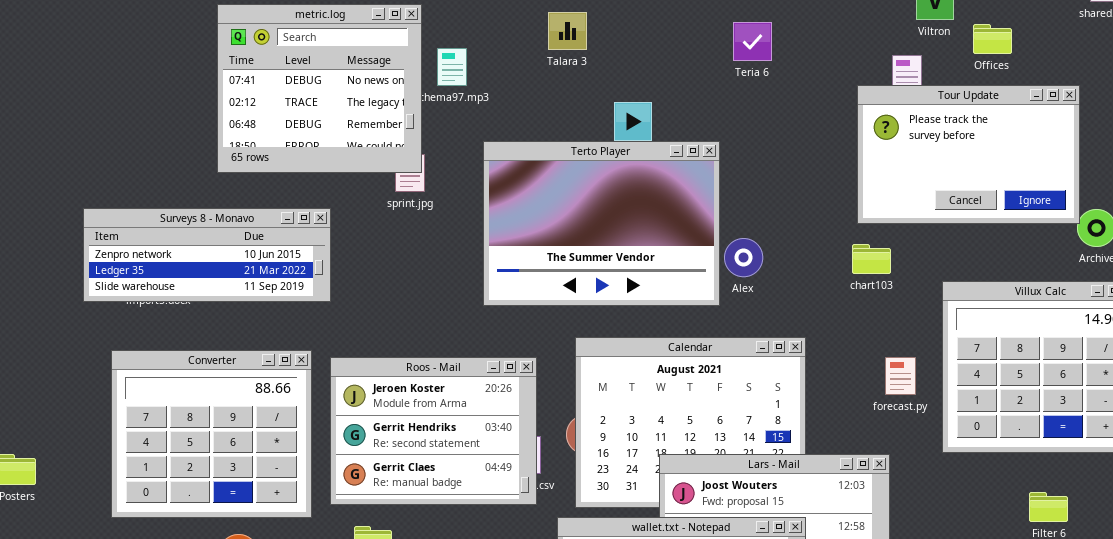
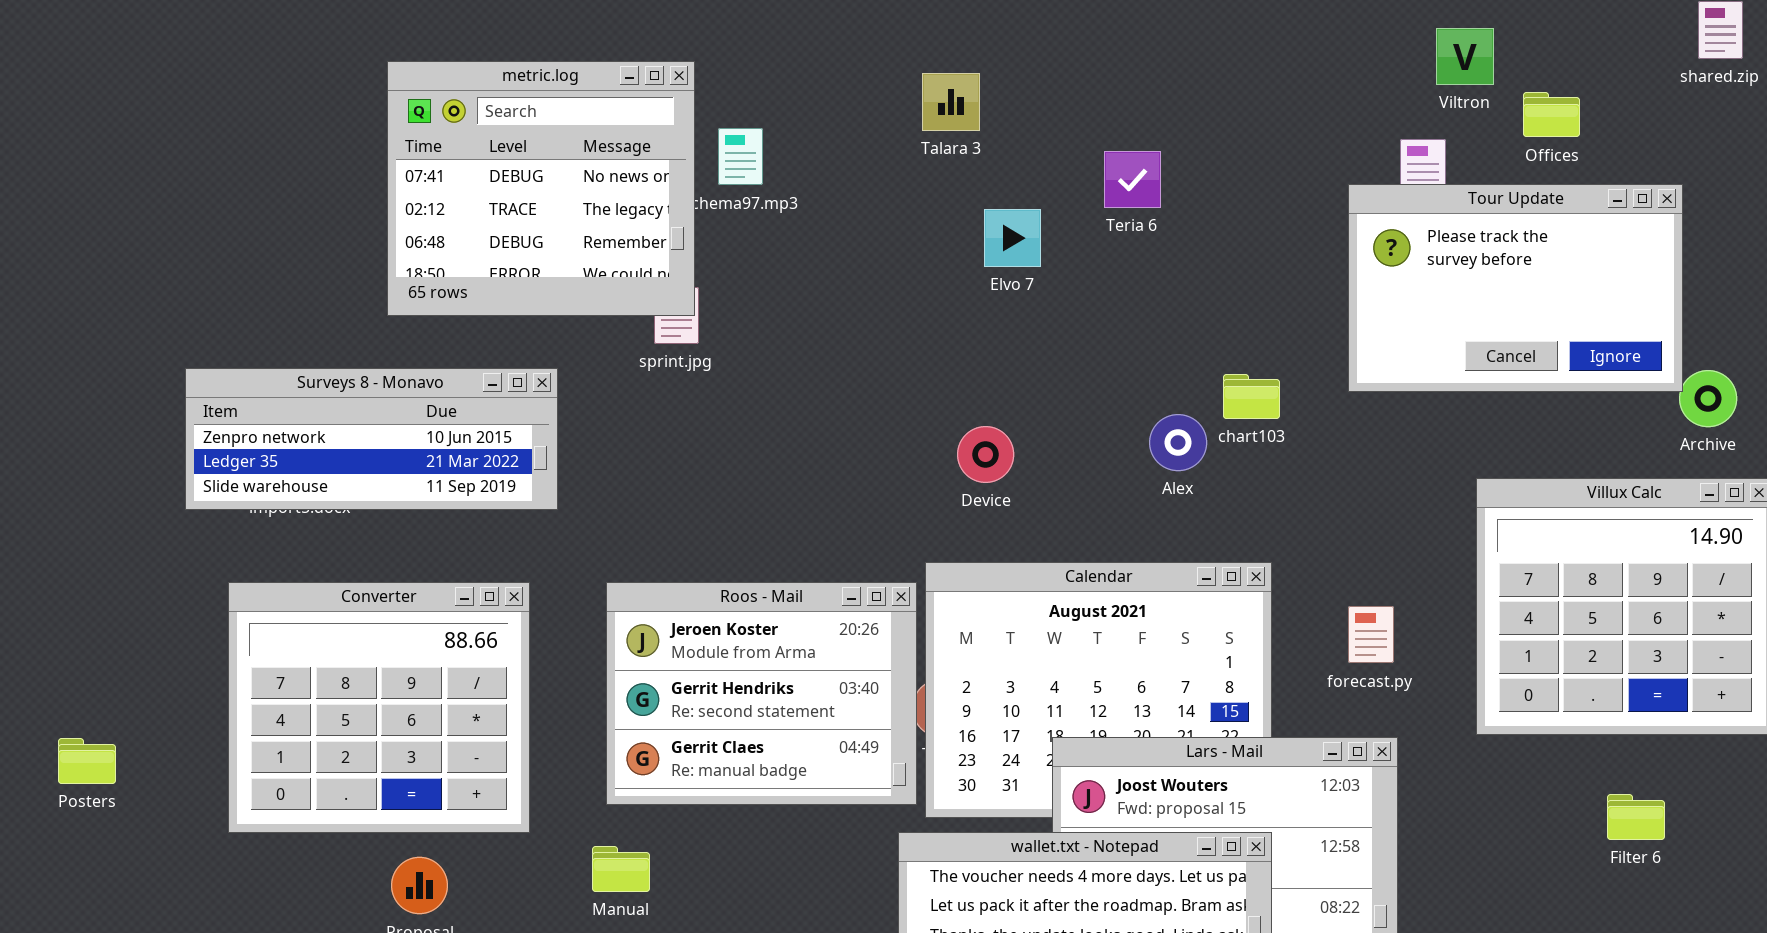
Talara 3: [548,12,587,50] -> [922,73,980,131], moved
Teria 6: [733,22,772,61] -> [1104,151,1161,208], moved
Terto Player: [483,141,720,306] -> none, closed
chart103: [852,244,891,274] -> [1223,374,1280,419], moved
Roos - Mail: [330,357,537,505] -> [606,582,917,805], moved
forecast.py: [885,357,916,395] -> [1348,606,1394,663], moved

